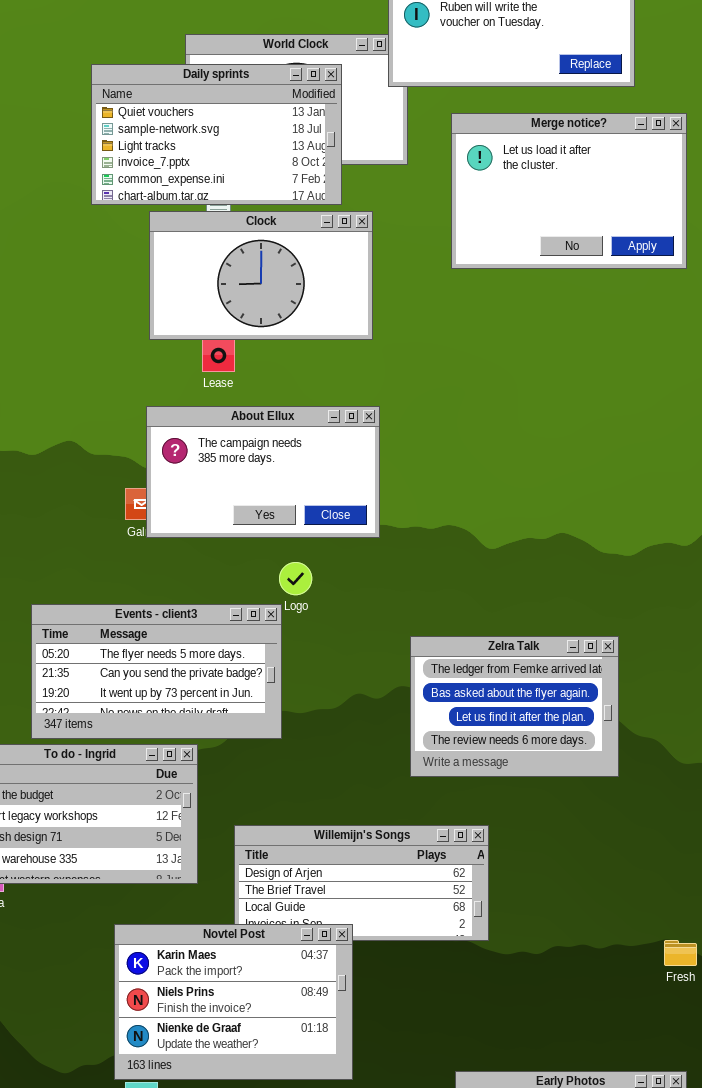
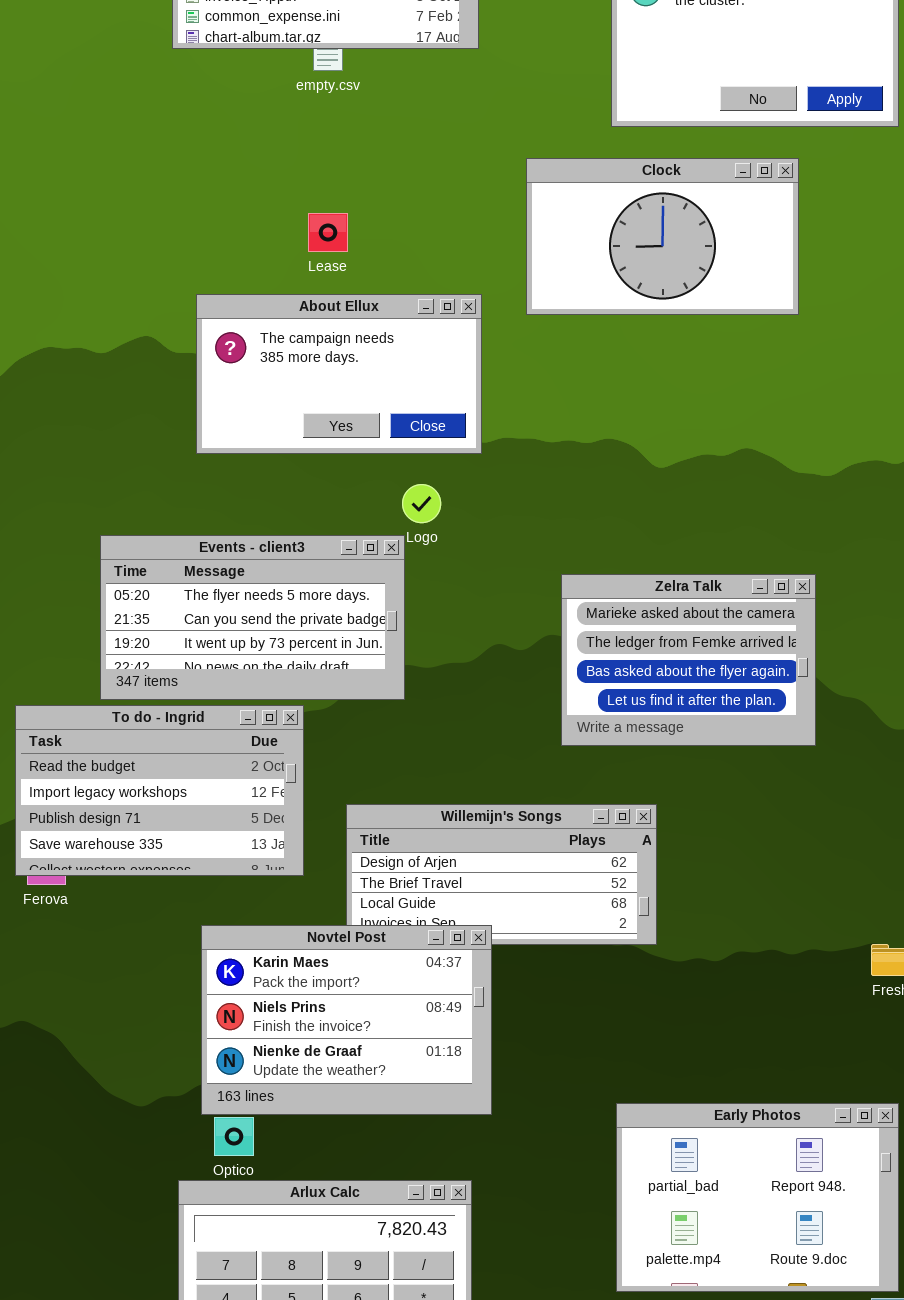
Clock: [149,211,373,340] -> [526,158,799,315], moved
About Ellux: [146,406,380,538] -> [196,294,482,454], moved
Zelra Talk: [410,636,619,777] -> [561,574,816,746], scrolled up 1 row

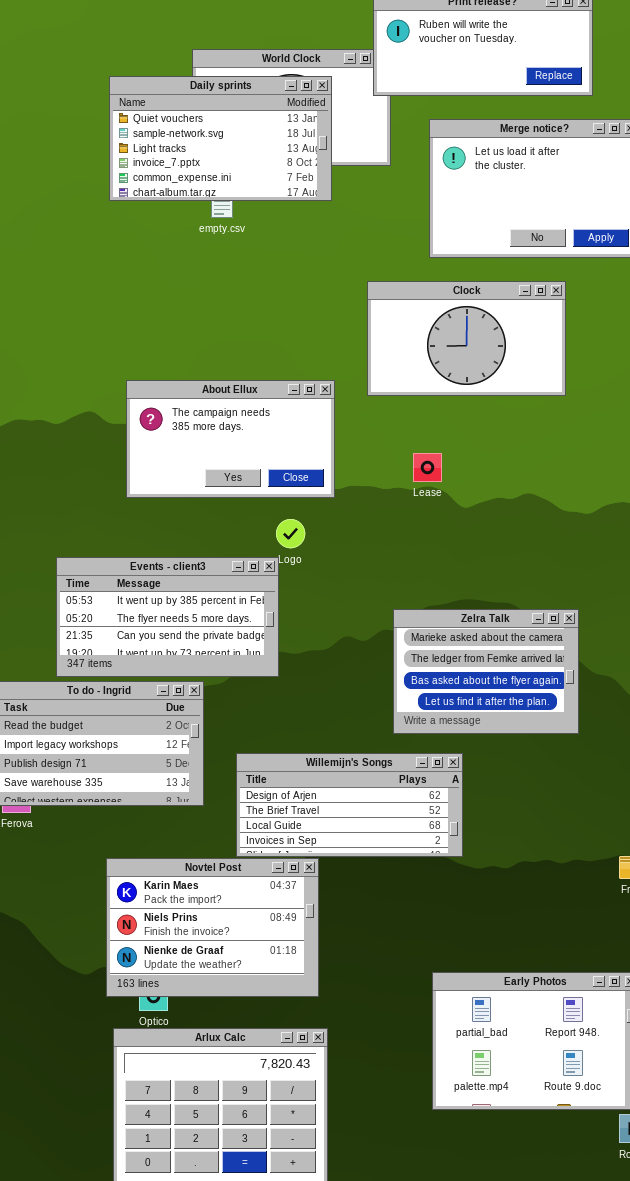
Lease: [308,213,348,252] -> [413,453,442,482], moved
Events - client3: [100,535,405,700] -> [56,557,279,677], scrolled up 1 row
Zelra Talk: [561,574,816,746] -> [393,609,579,734], moved
Novtel Post: [201,925,492,1115] -> [106,858,319,997], moved

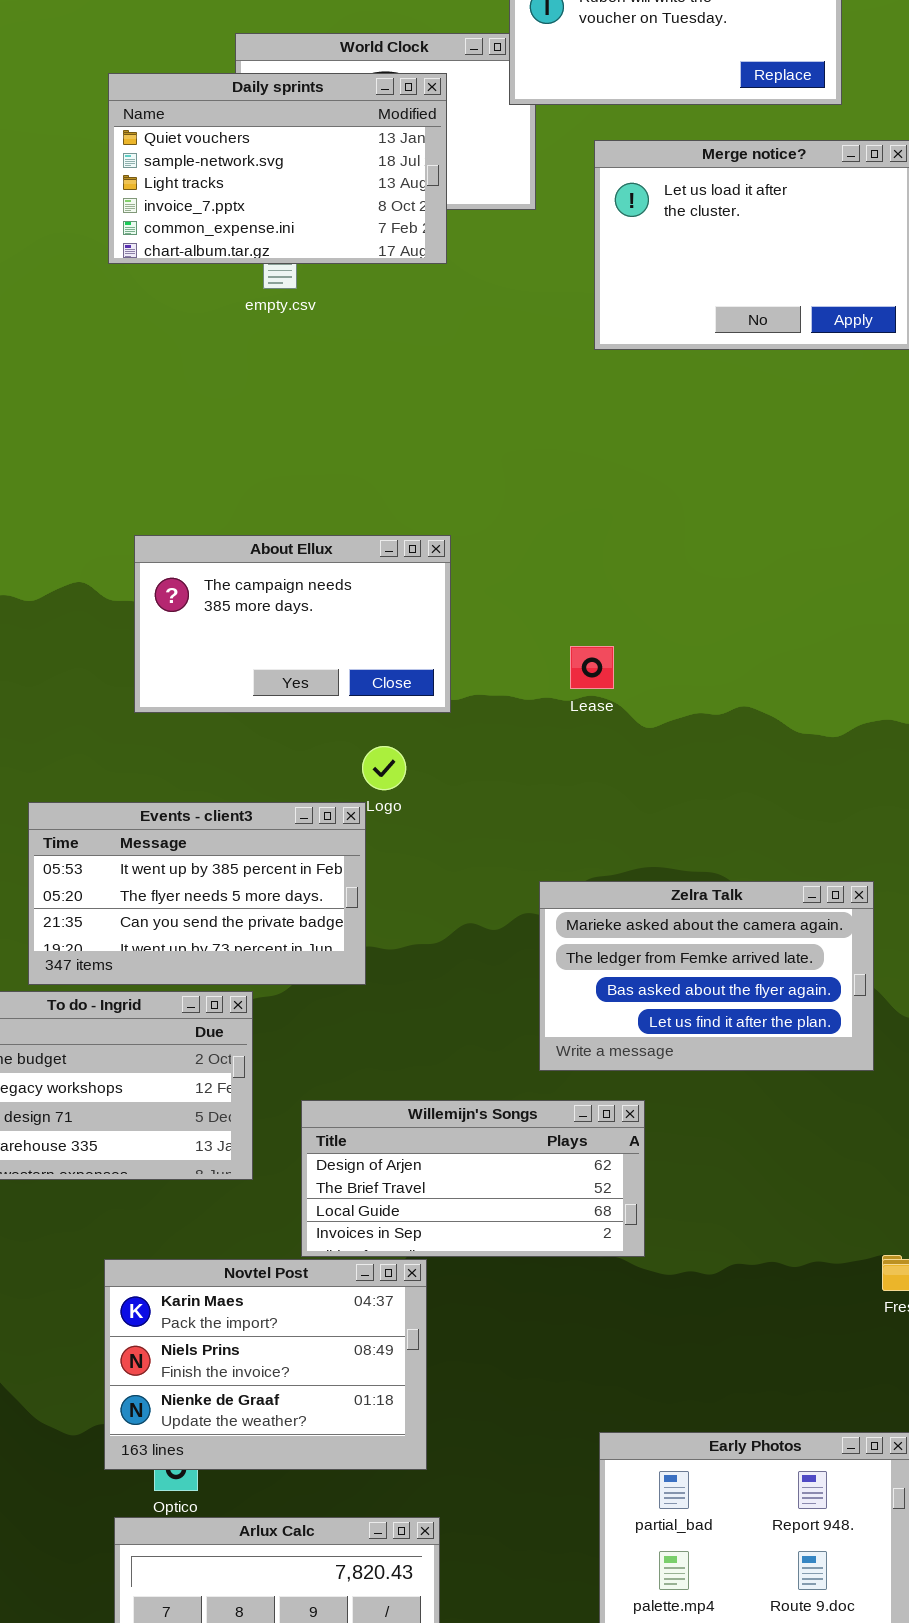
Clock: [367,281,566,396] -> none, closed
Zelra Talk: [393,609,579,734] -> [539,881,874,1071], resized

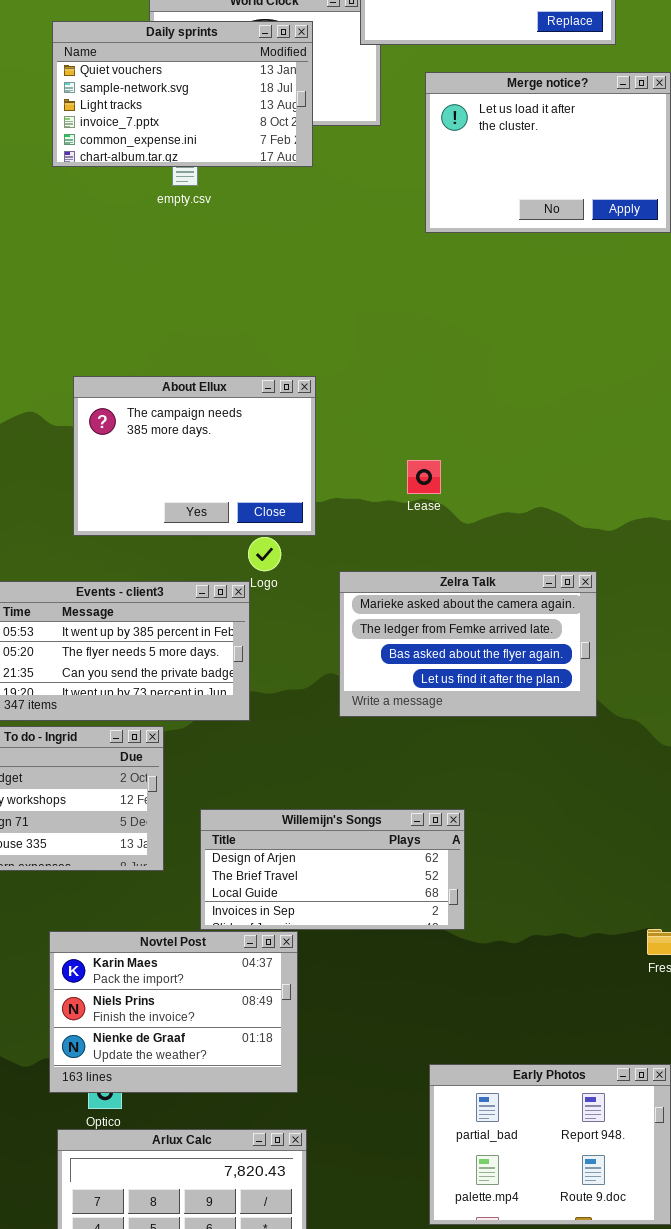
About Ellux: [134,535,451,713] -> [73,376,316,536], resized
Zelra Talk: [539,881,874,1071] -> [339,571,597,717], moved

